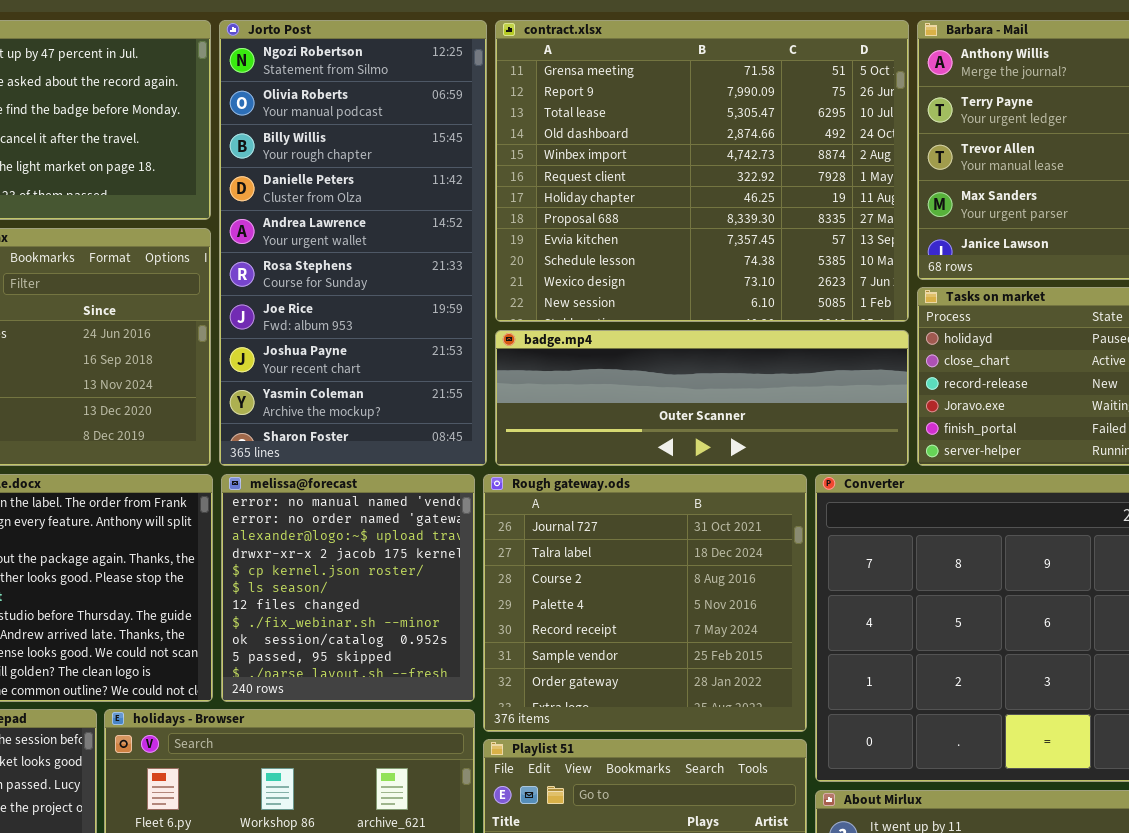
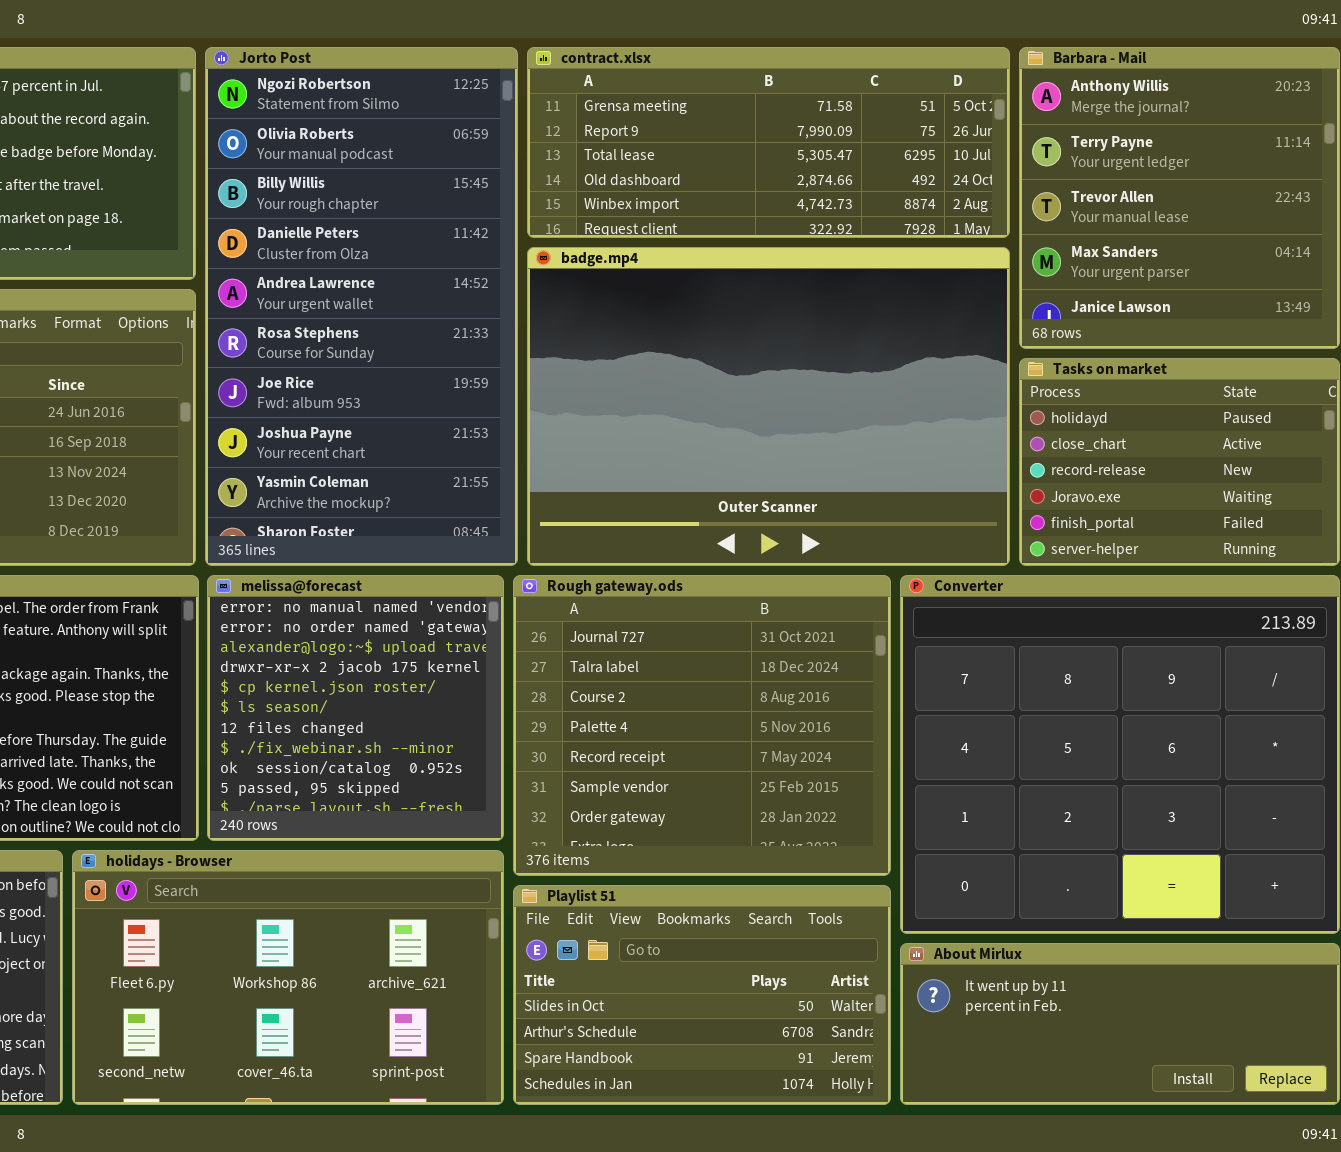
contract.xlsx: [495,20,909,322] -> [527,47,1010,238], resized
badge.mp4: [495,330,909,466] -> [527,247,1010,566], resized

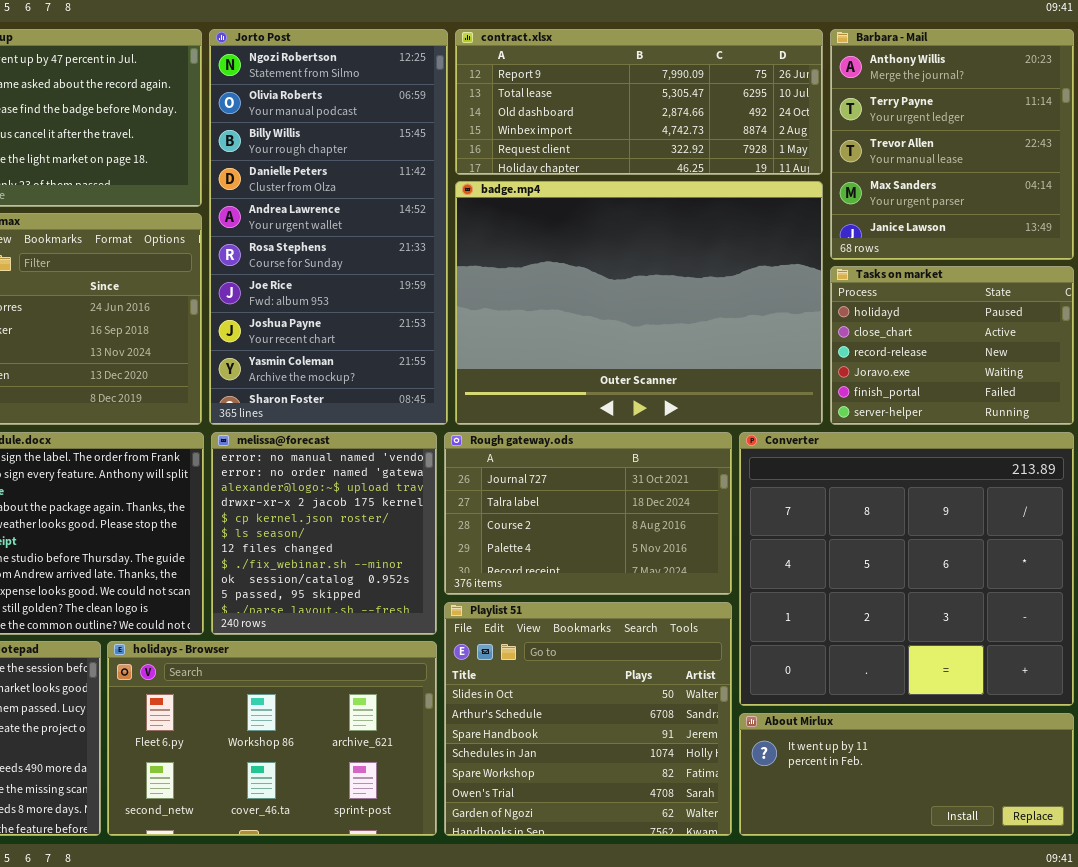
contract.xlsx: [527,47,1010,238] -> [455,29,823,175], scrolled down 1 row
Rough gateway.ods: [513,575,891,876] -> [444,432,732,595], resized
Playlist 51: [513,885,891,1105] -> [444,602,732,836], resized

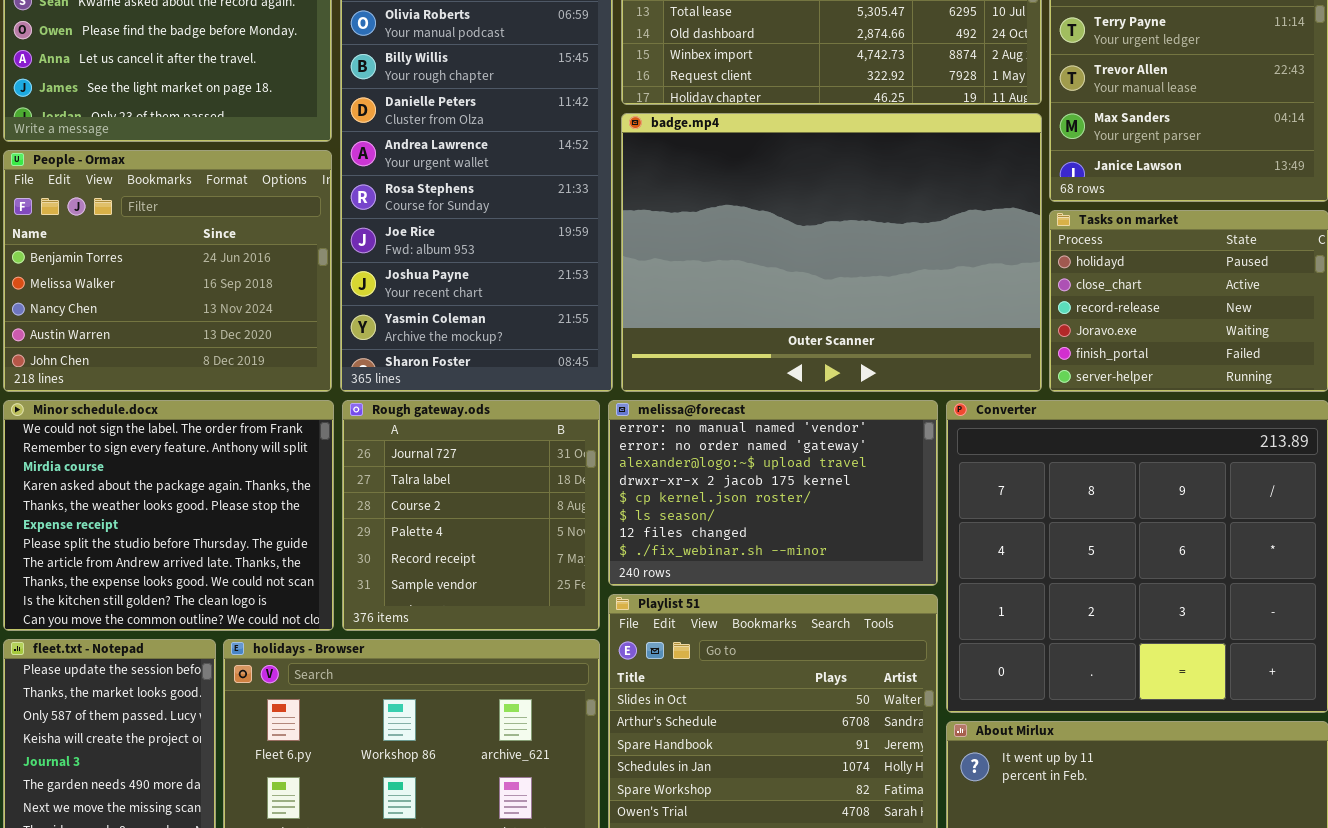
melissa@forecast: [211,432,437,635] -> [608,400,938,586], moved, resized
Rough gateway.ods: [444,432,732,595] -> [342,400,600,631], moved, resized

